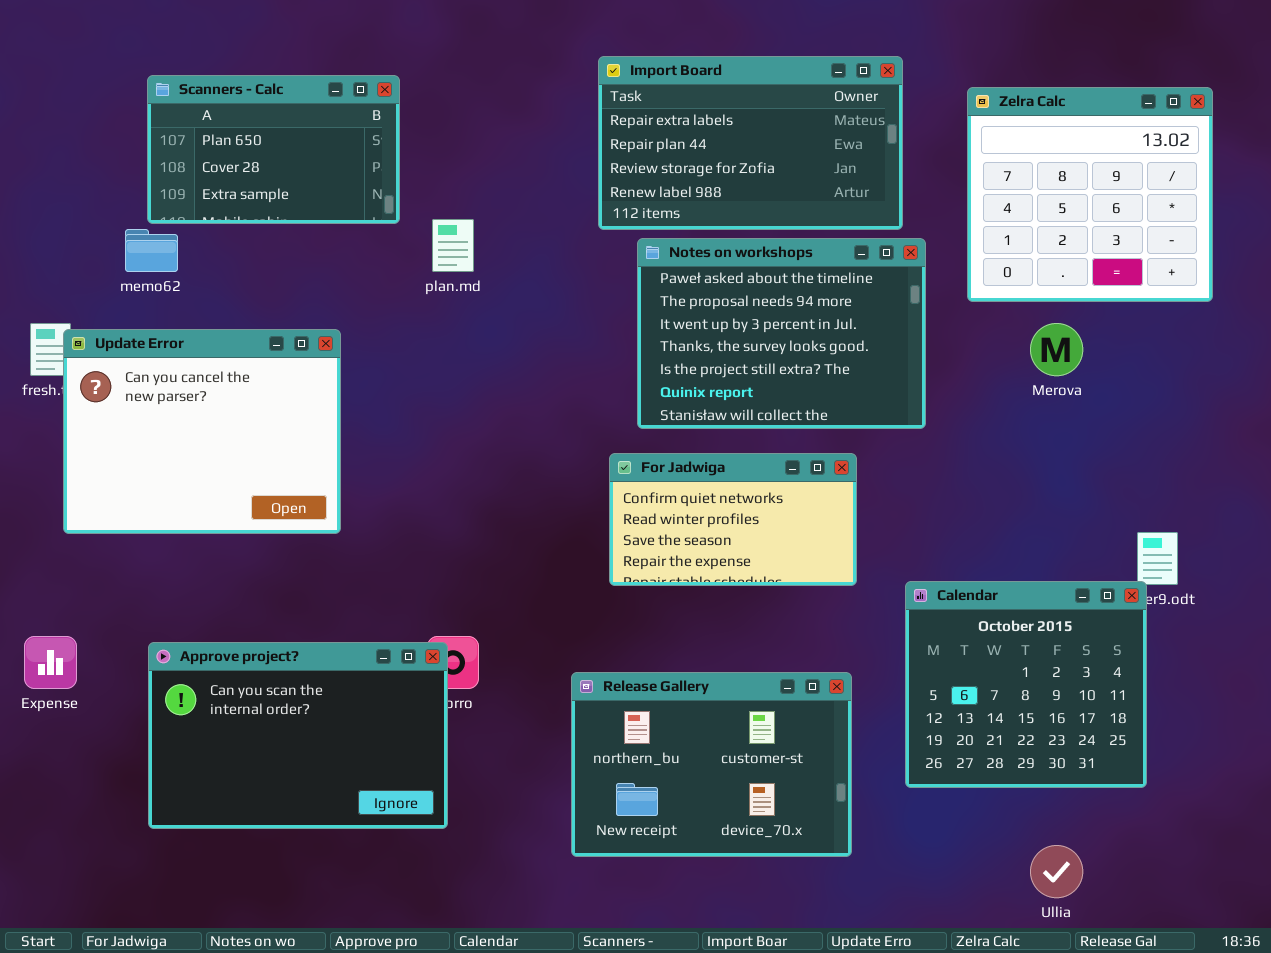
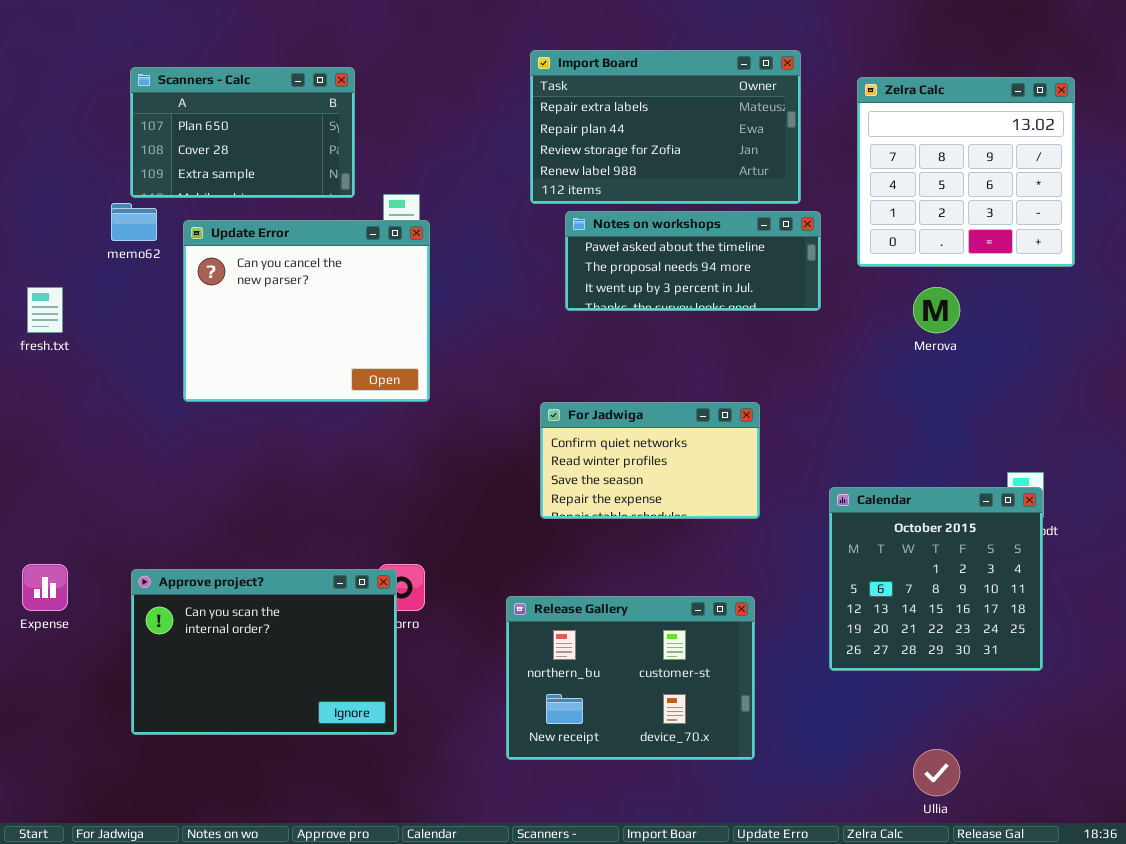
Notes on workshops: [637,238,926,429] -> [565,211,821,311], resized
Update Error: [63,329,341,534] -> [183,220,430,402], moved
Calendar: [905,581,1147,788] -> [829,487,1043,671], moved

